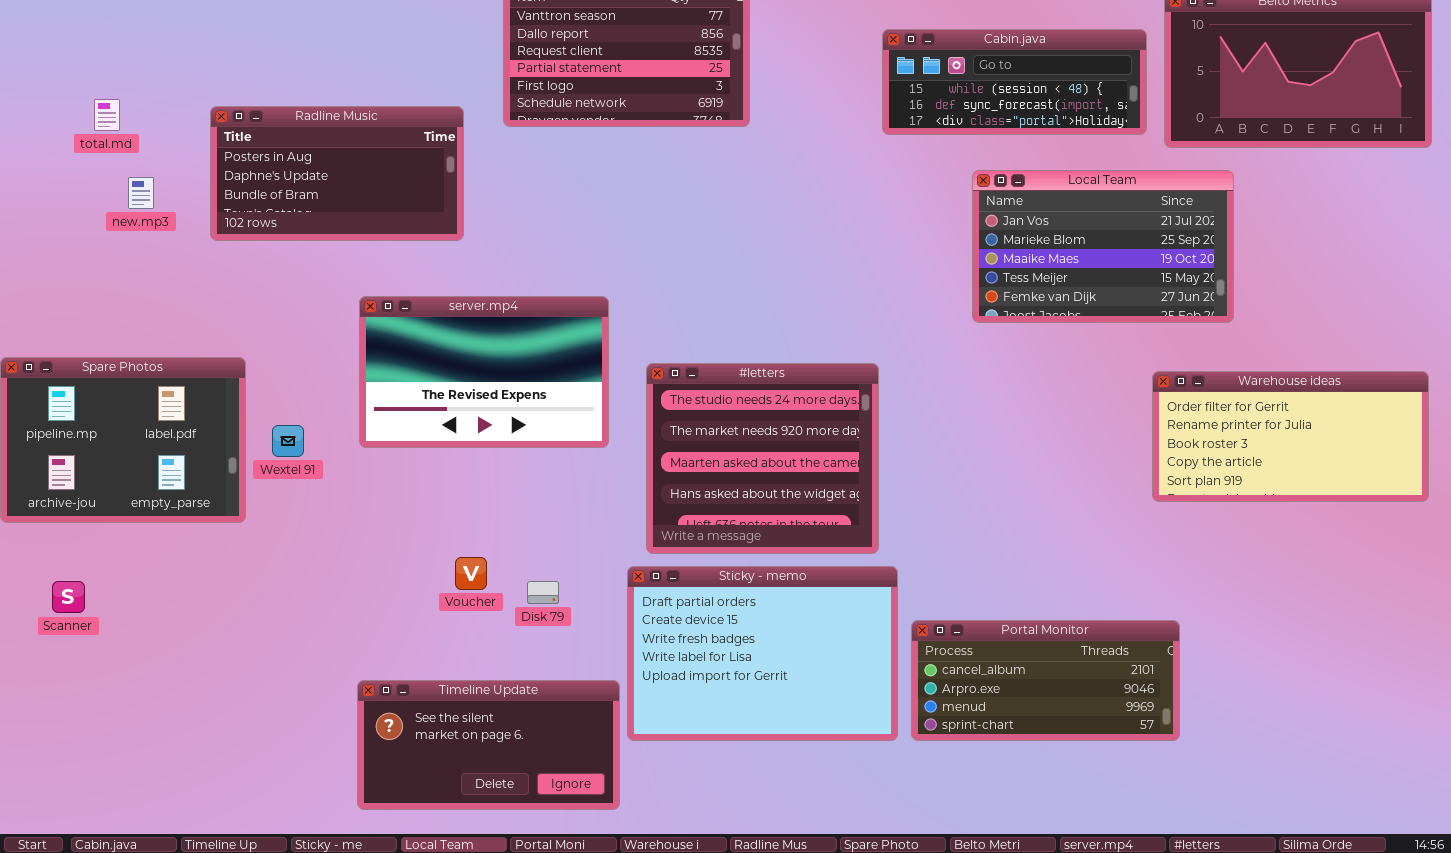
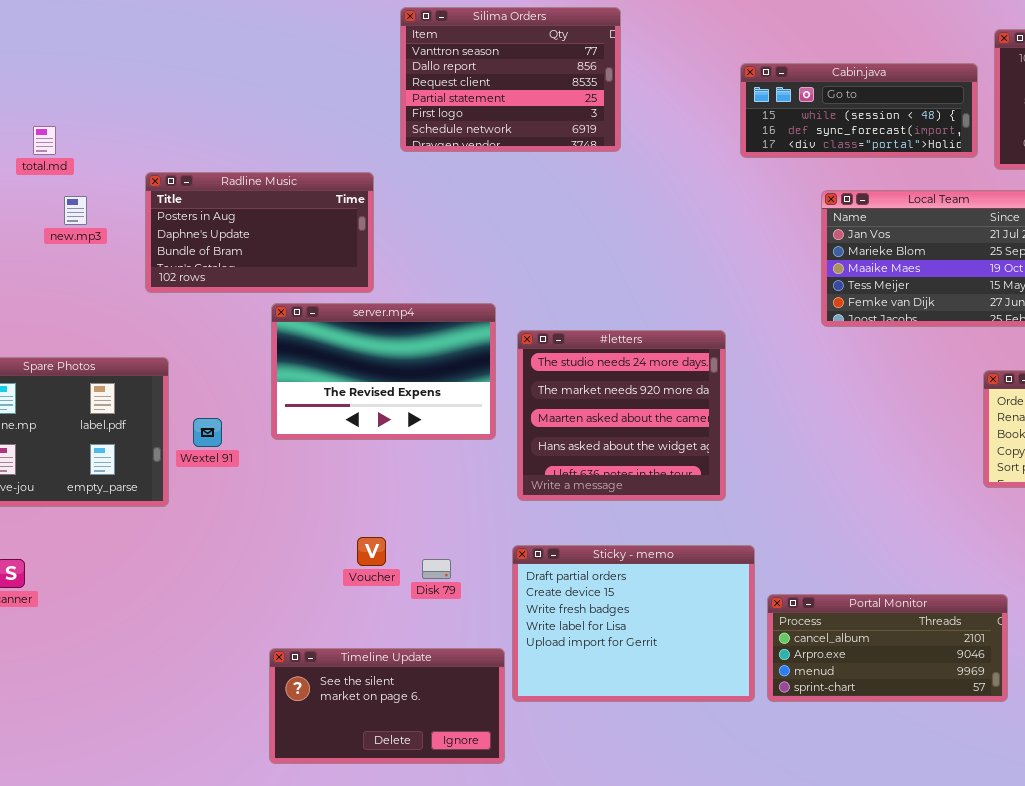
Radline Music: [210,106,464,241] -> [145,172,374,293], moved
#letters: [646,363,879,554] -> [517,330,726,501], moved

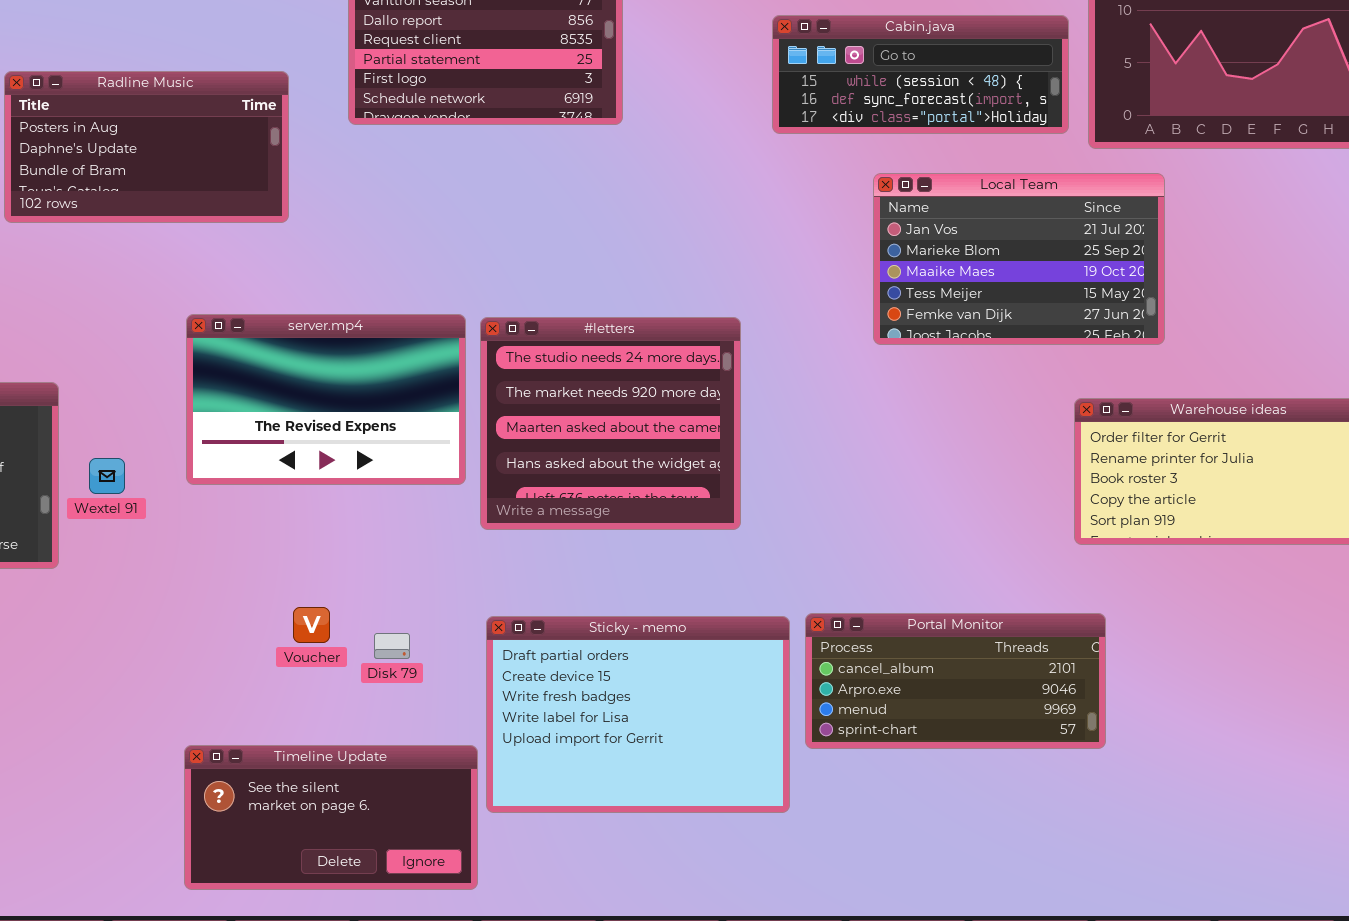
Radline Music: [145,172,374,293] -> [4,71,289,223], moved
#letters: [517,330,726,501] -> [480,317,741,530], moved
Portal Monitor: [767,594,1008,702] -> [805,613,1106,749], moved

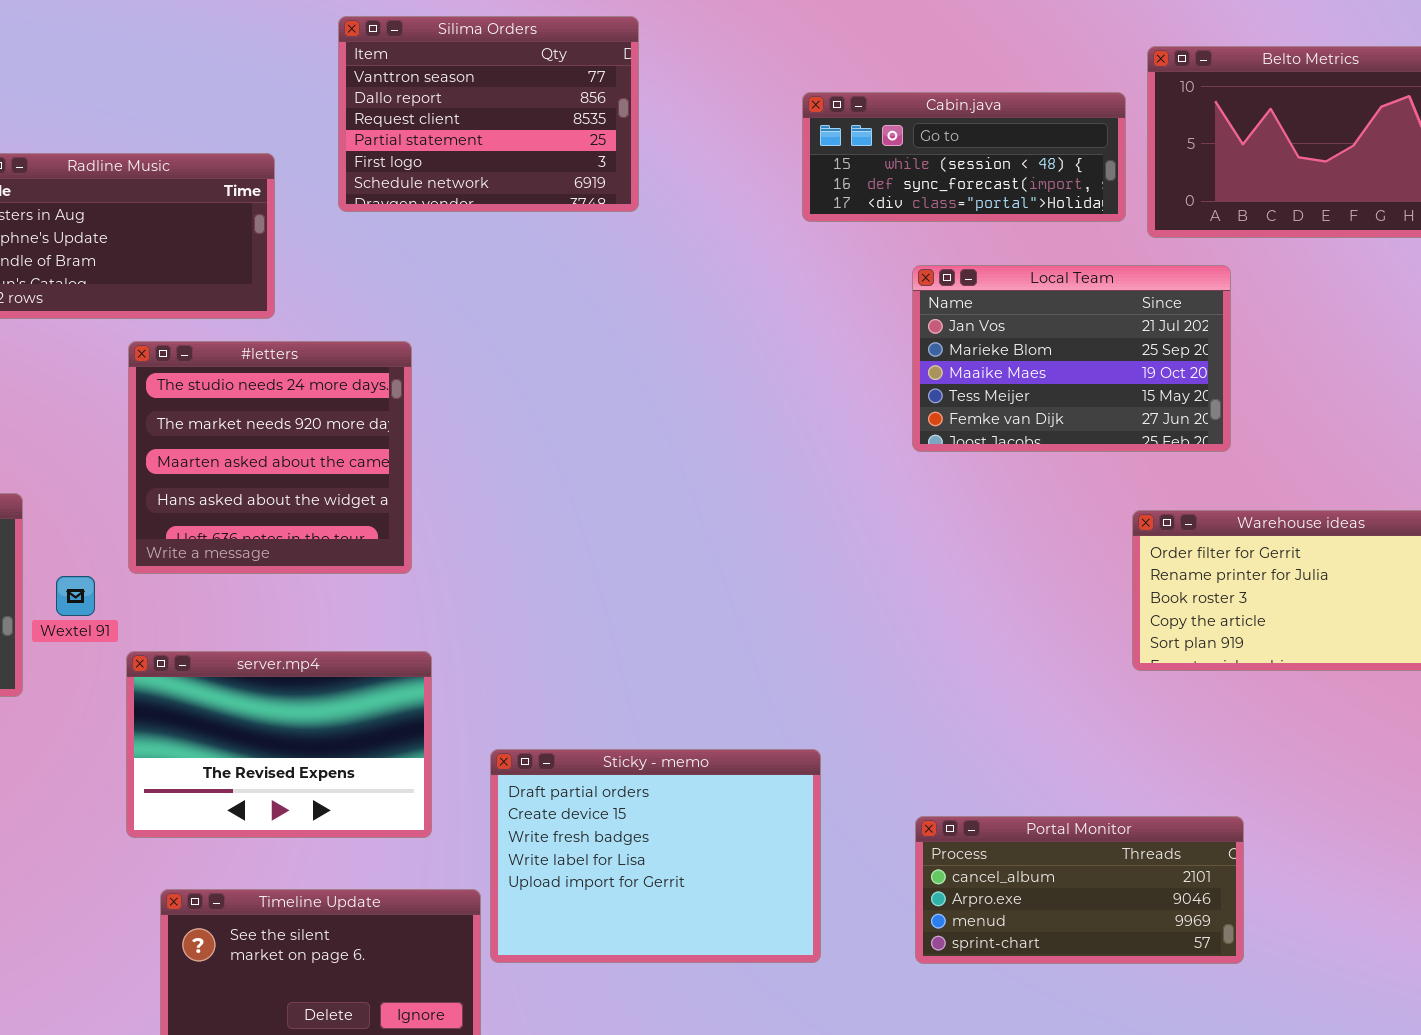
server.mp4: [186,314,466,485] -> [126,651,432,838], moved
#letters: [480,317,741,530] -> [128,341,412,574], moved
Portal Monitor: [805,613,1106,749] -> [915,816,1244,964], moved

